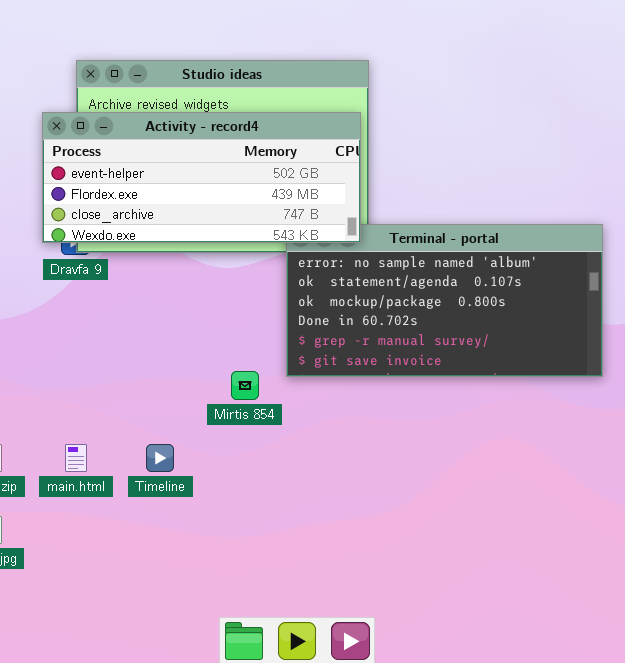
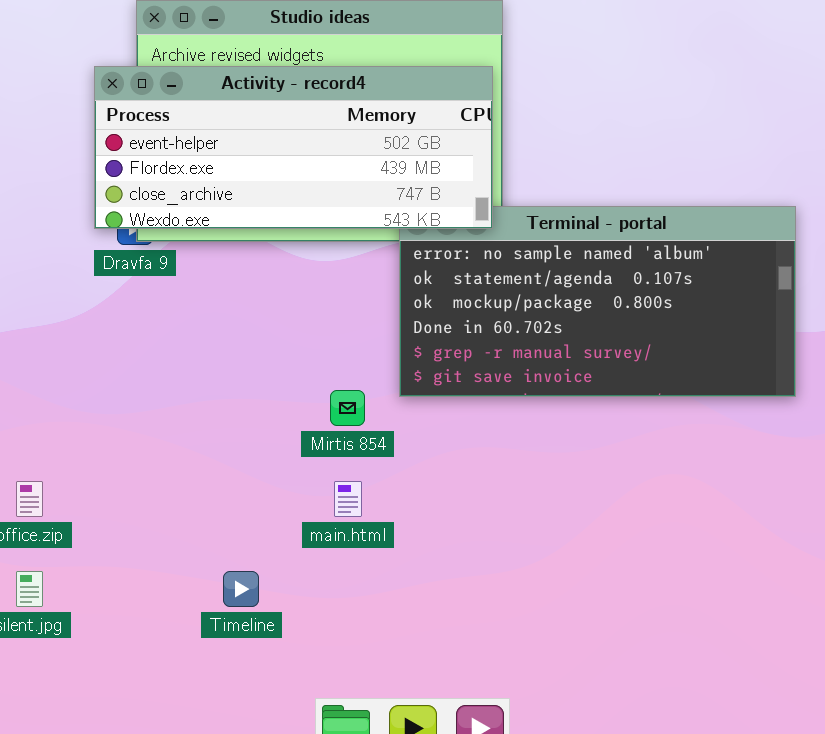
main.html: [65,444,87,472] -> [334,481,362,517], moved
Timeline: [146,444,174,472] -> [223,571,259,607], moved

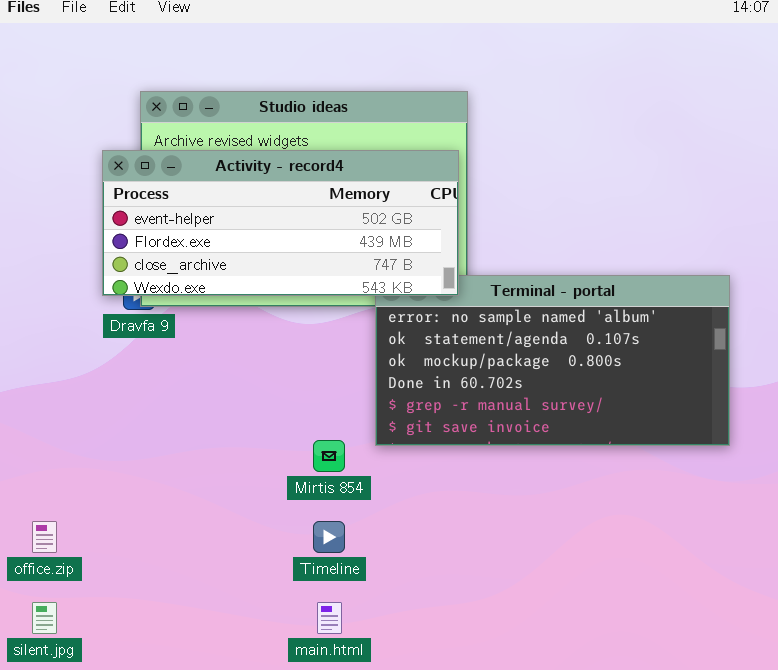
main.html: [334,481,362,517] -> [317,602,342,634], moved
Timeline: [223,571,259,607] -> [313,521,345,553], moved

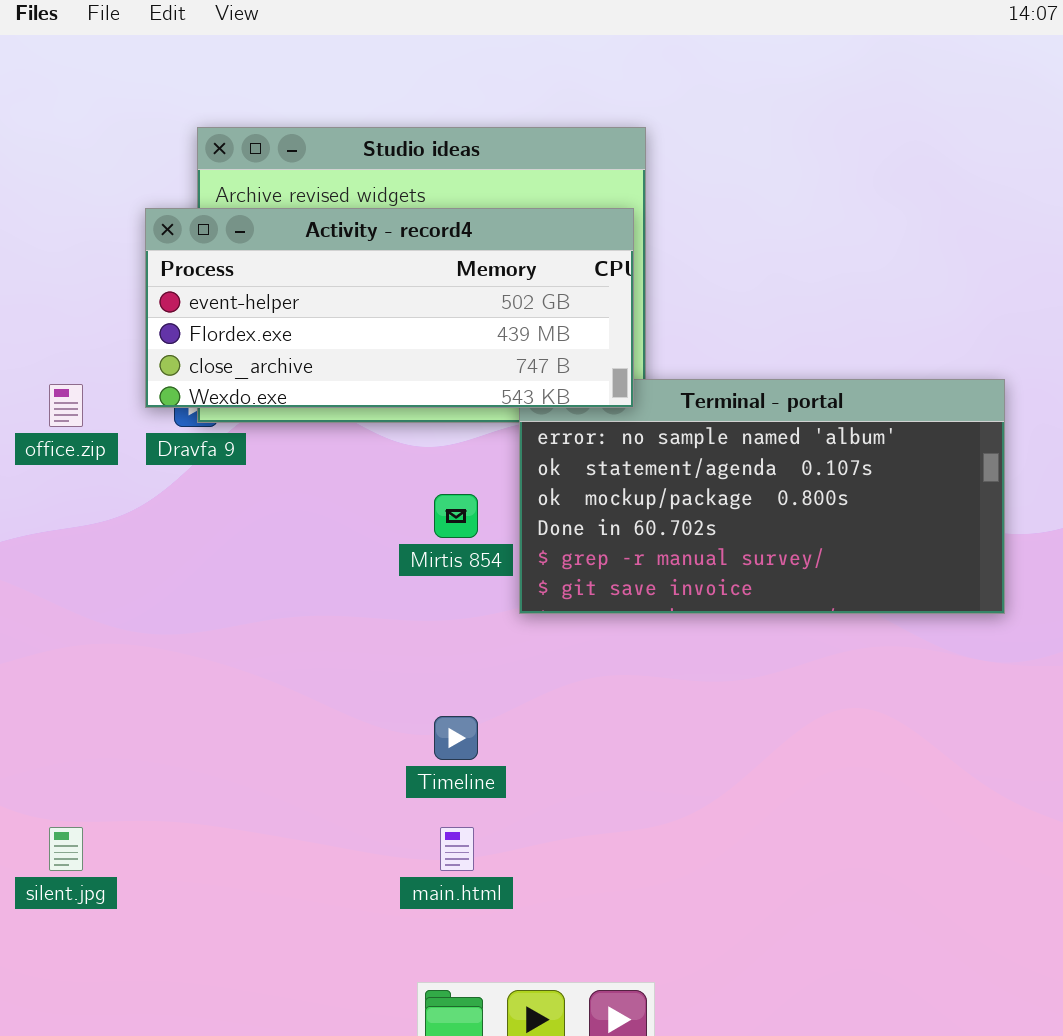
Mirtis 854: [313,440,345,472] -> [434,494,478,538], moved
office.zip: [32,521,57,553] -> [49,384,83,427], moved

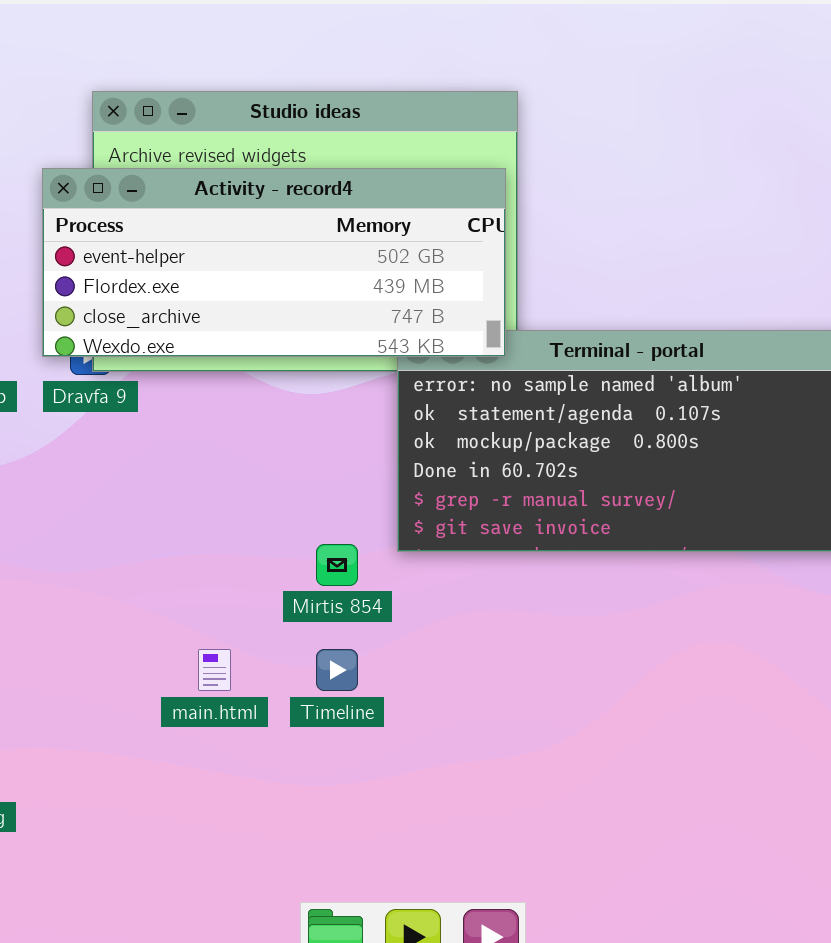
Mirtis 854: [434,494,478,538] -> [316,544,358,586], moved
main.html: [440,827,474,871] -> [198,649,231,691], moved

